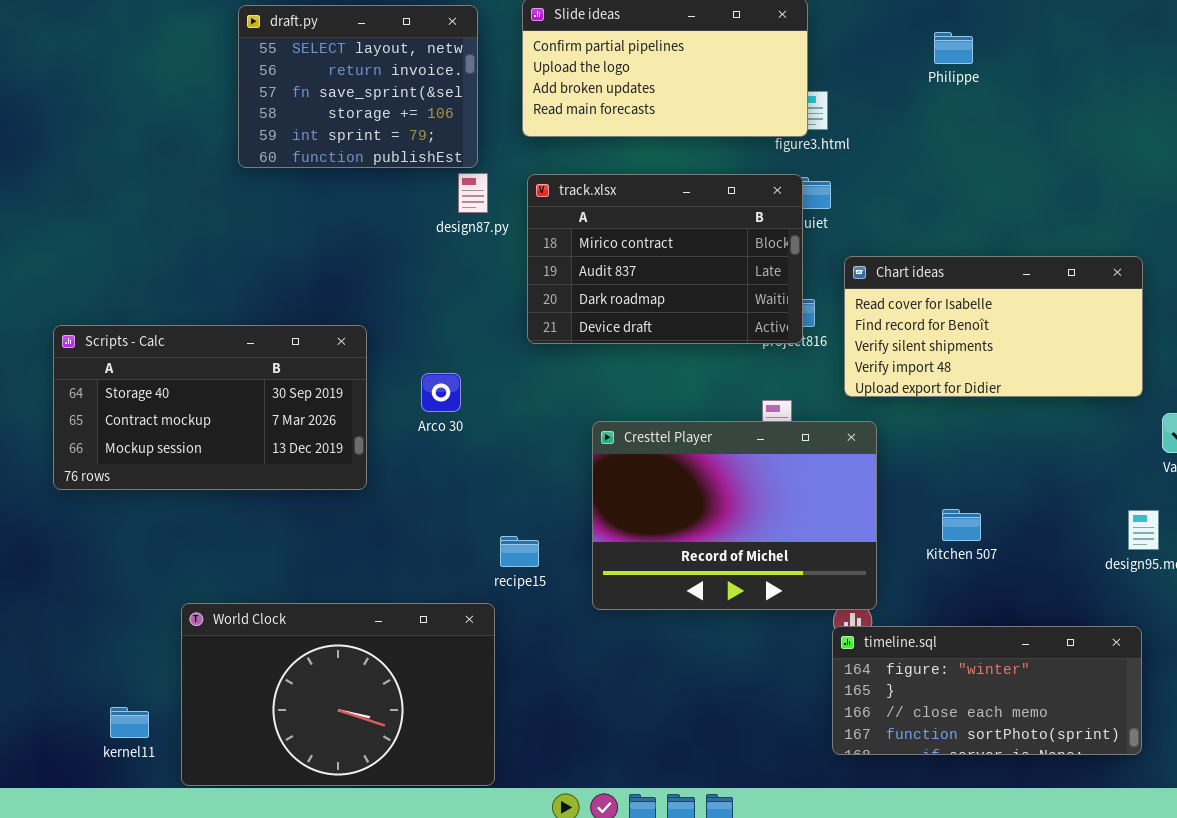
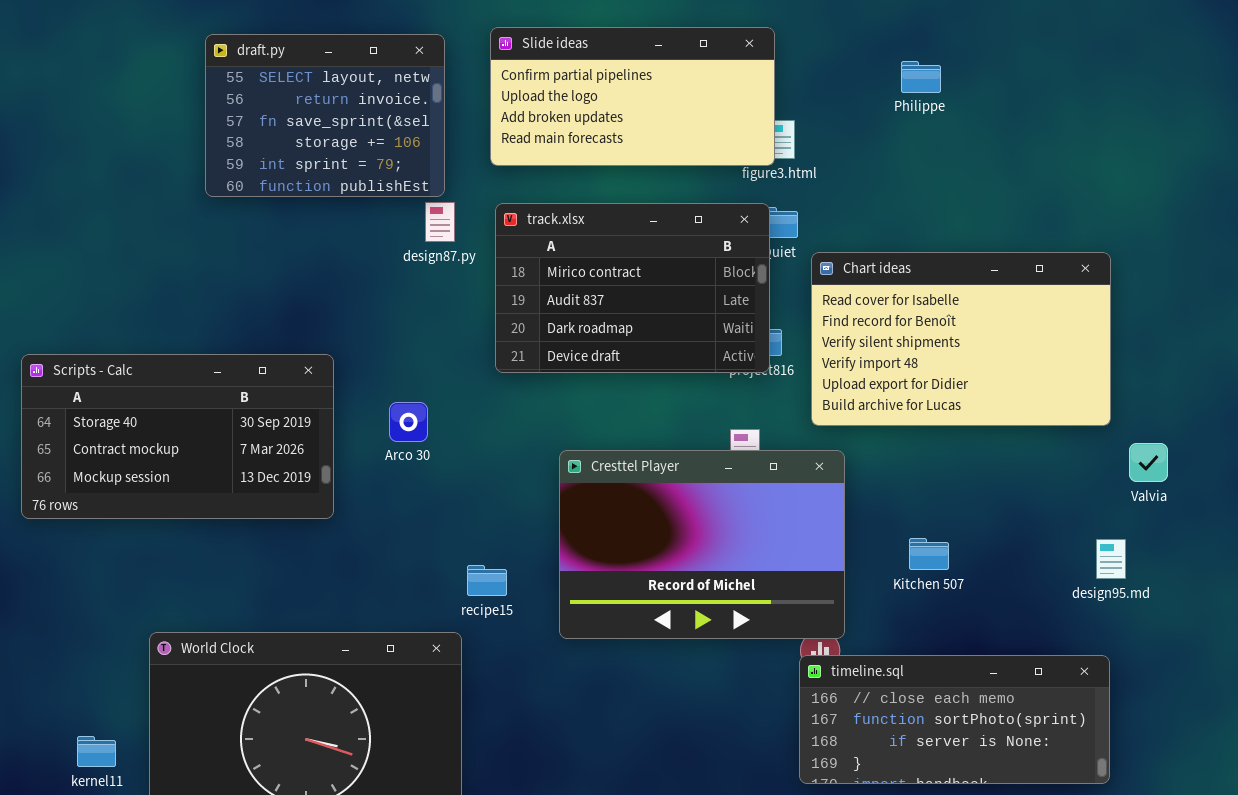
Chart ideas: [844,256,1143,397] -> [811,252,1111,426], resized
timeline.sql: [832,626,1142,755] -> [799,655,1110,784], scrolled down 2 rows

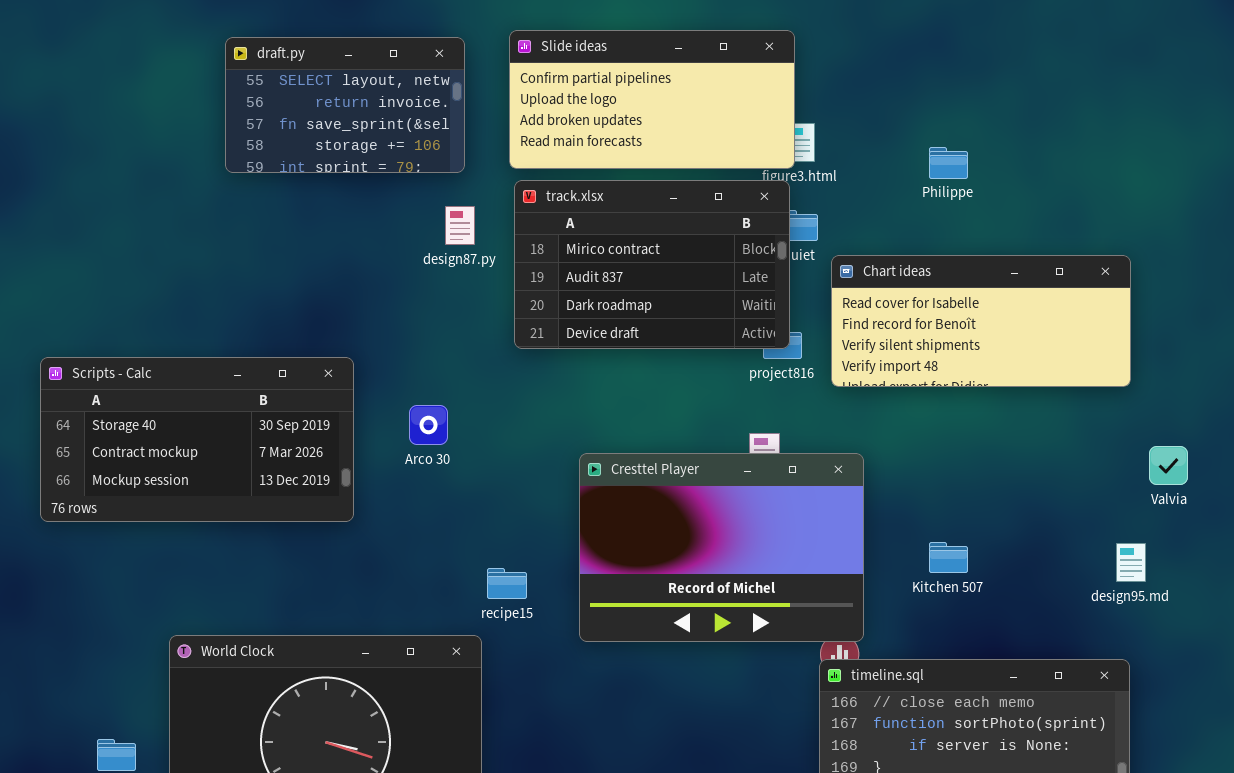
draft.py: [205,34,445,197] -> [225,37,465,173], resized
Philippe: [901,61,941,93] -> [929,147,968,179], moved
track.xlsx: [495,203,770,373] -> [514,180,790,349], moved
Chart ideas: [811,252,1111,426] -> [831,255,1131,387], resized

